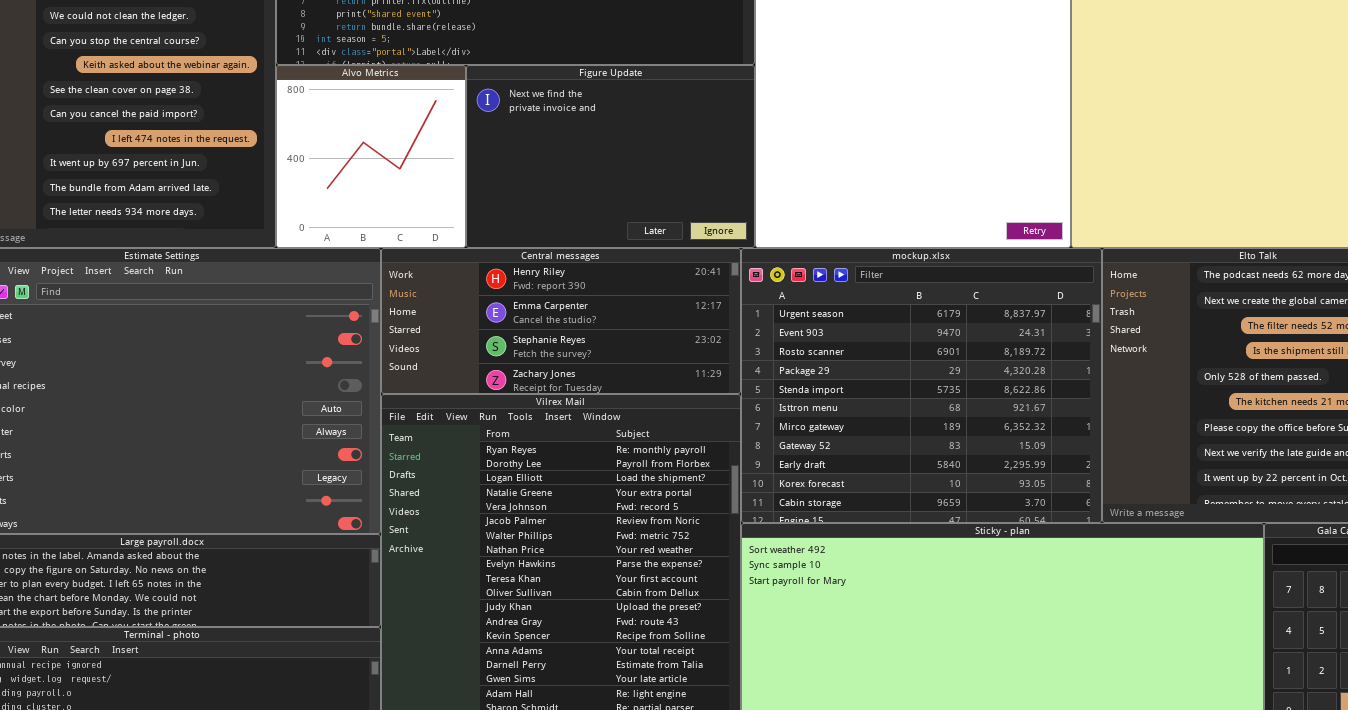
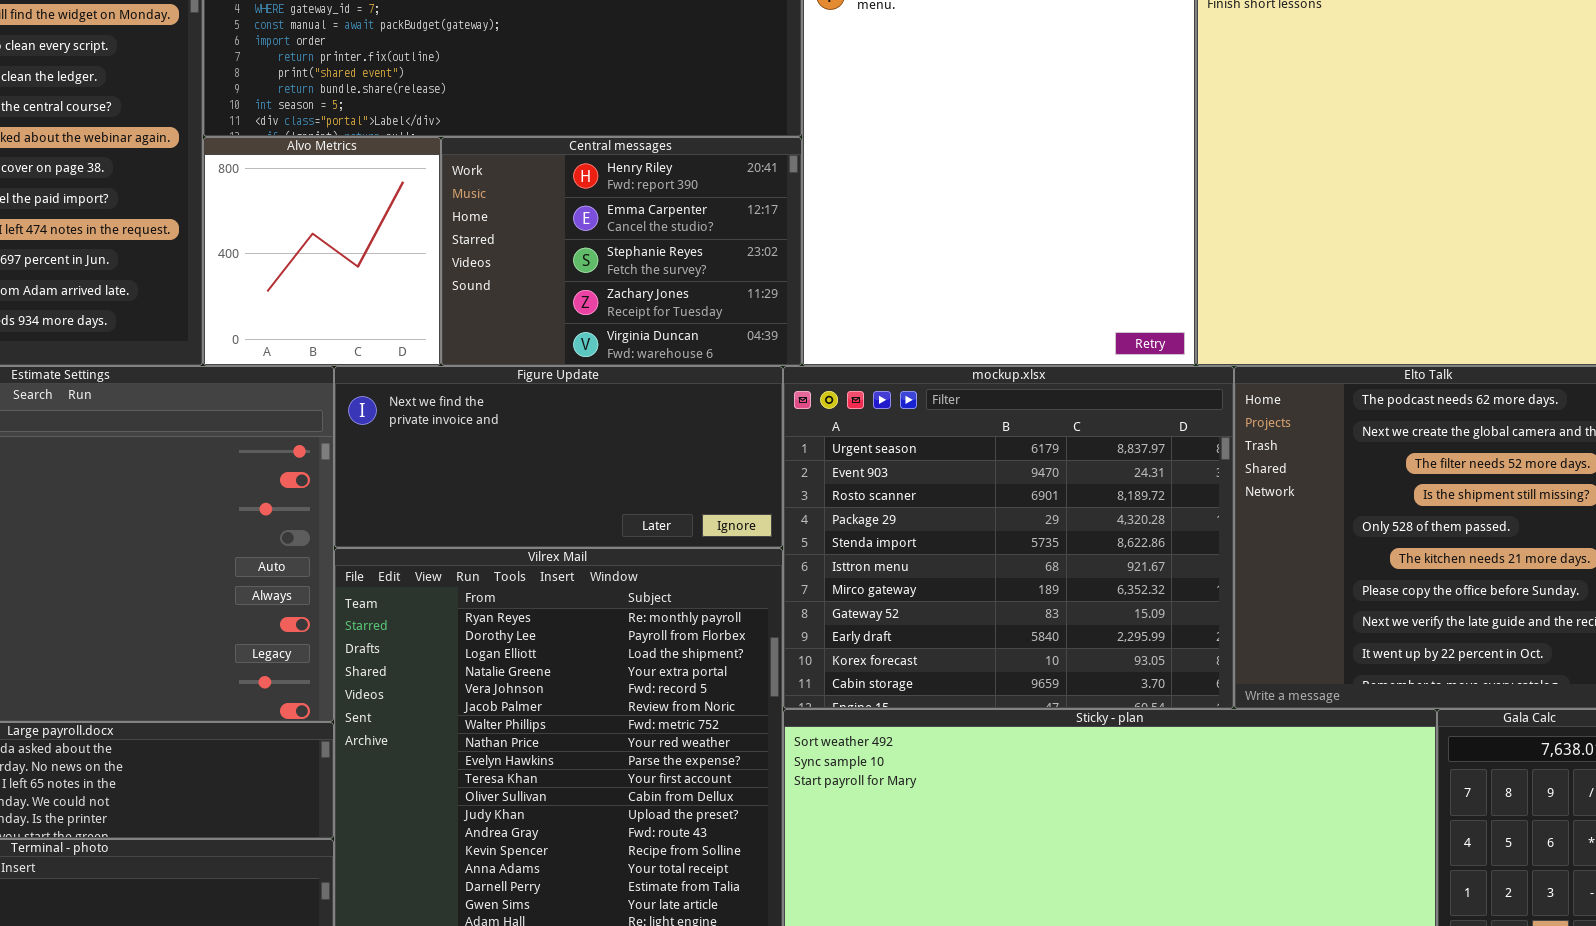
Figure Update: [466,65,755,248] -> [334,366,783,548], moved, resized
Central messages: [381,248,741,394] -> [441,137,802,366], moved, resized

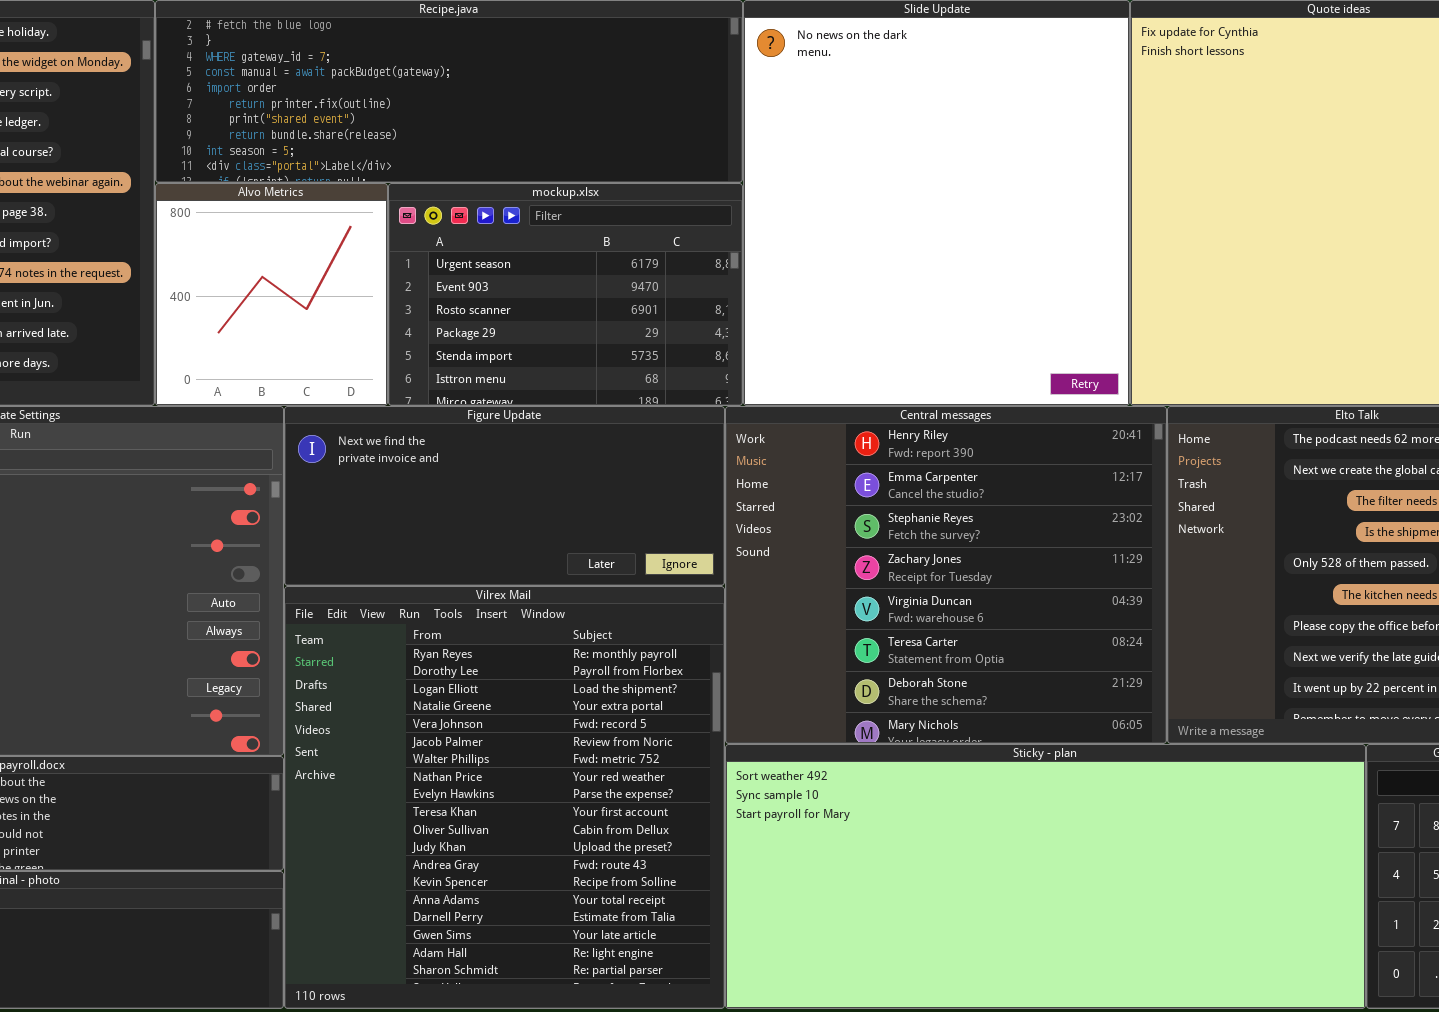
Central messages: [441,137,802,366] -> [725,406,1167,744], moved, resized
mockup.xlsx: [783,366,1234,709] -> [388,183,743,406], moved, resized

